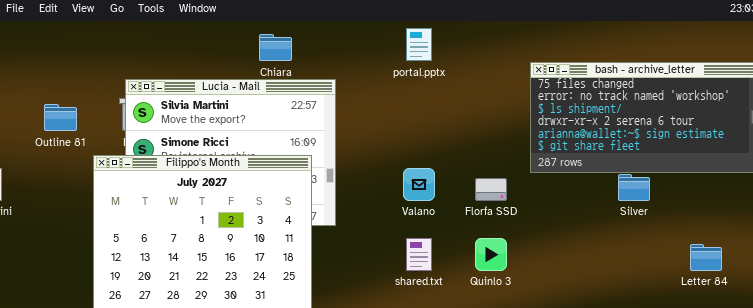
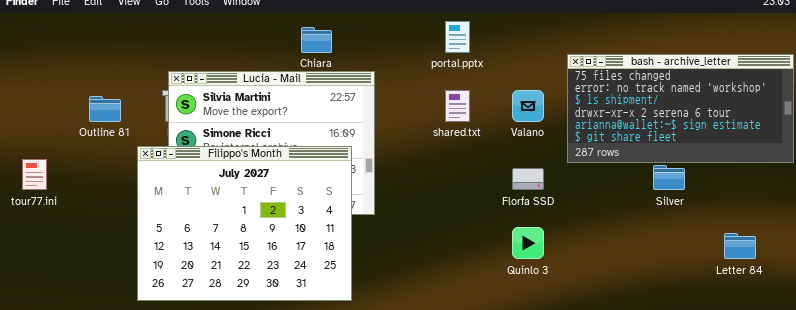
Valano: [403,168,435,201] -> [512,90,544,122], moved
shared.txt: [406,238,432,271] -> [445,90,470,122], moved

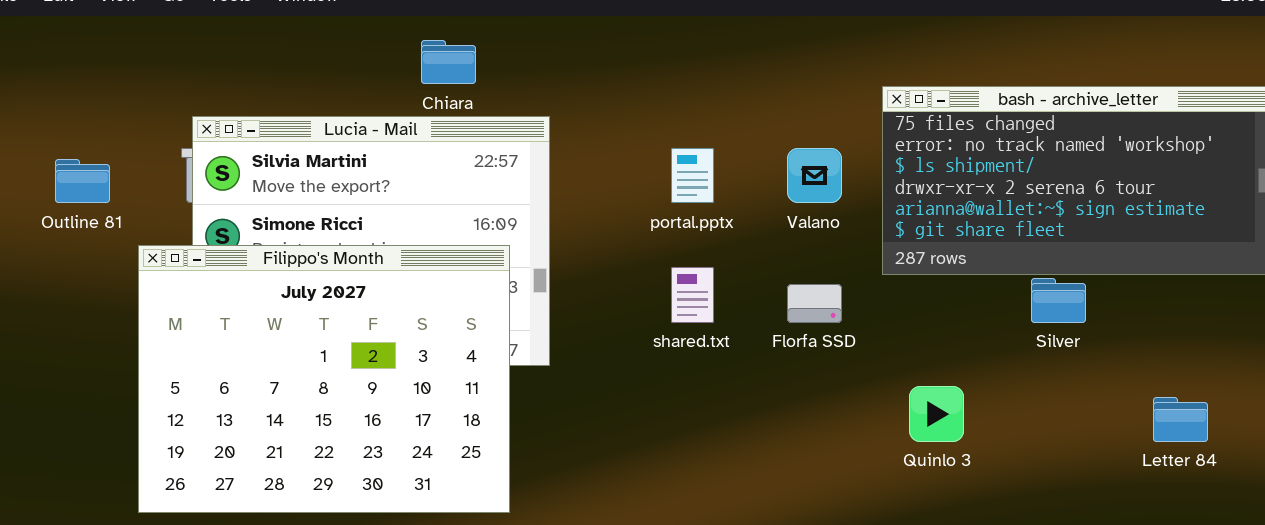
portal.pptx: [445,21,470,53] -> [671,148,714,203], moved
shared.txt: [445,90,470,122] -> [671,267,714,323], moved
Quinlo 3: [512,227,544,259] -> [909,386,964,442], moved

